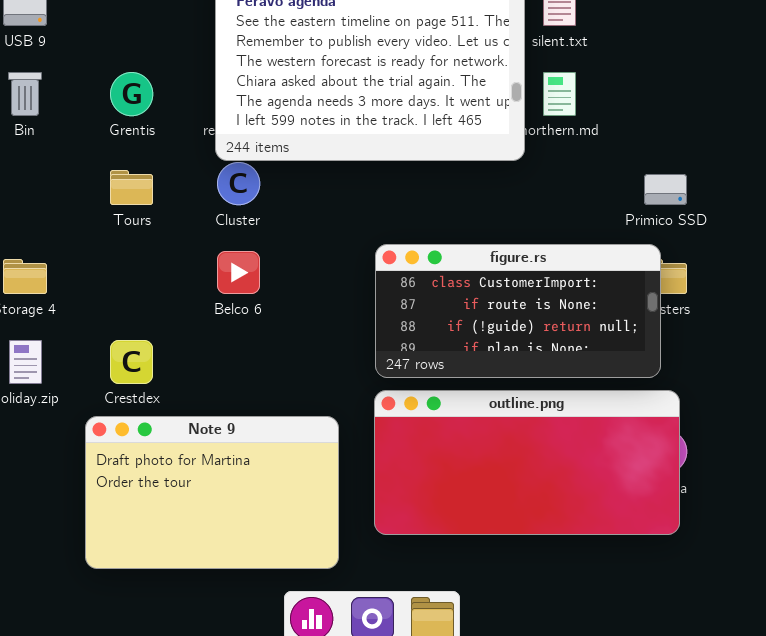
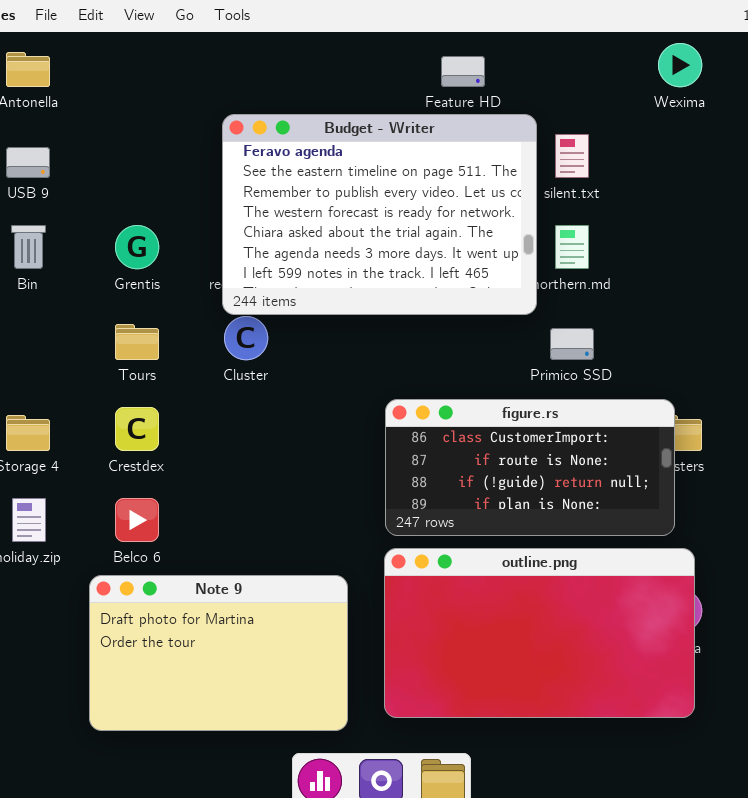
Primico SSD: [644,174,687,205] -> [550,328,594,360], moved
Belco 6: [217,251,260,294] -> [115,498,159,542], moved
Crestdex: [110,340,153,384] -> [115,407,159,451], moved
outline.png: [374,390,680,535] -> [384,548,695,718], resized

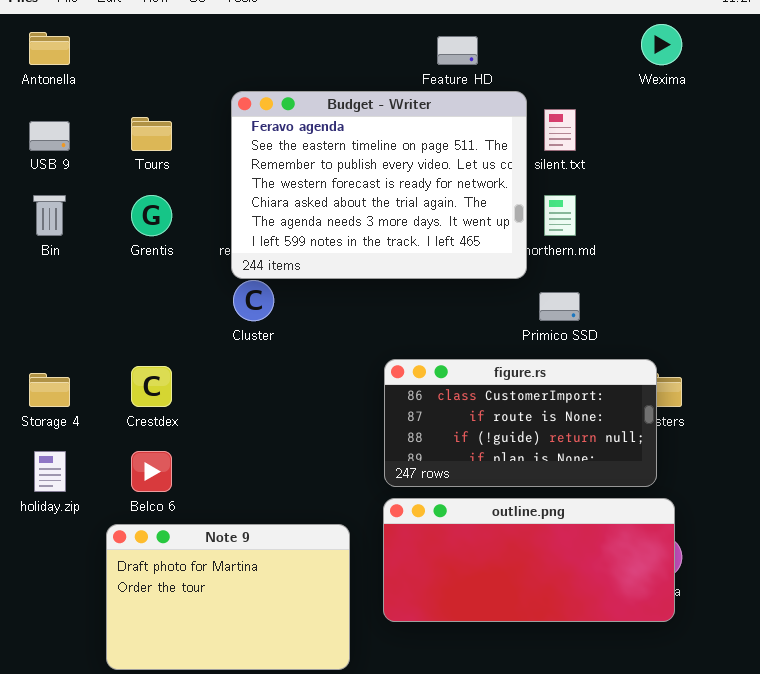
Tours: [115,324,159,360] -> [131,117,172,151], moved
outline.png: [384,548,695,718] -> [383,498,675,622], resized

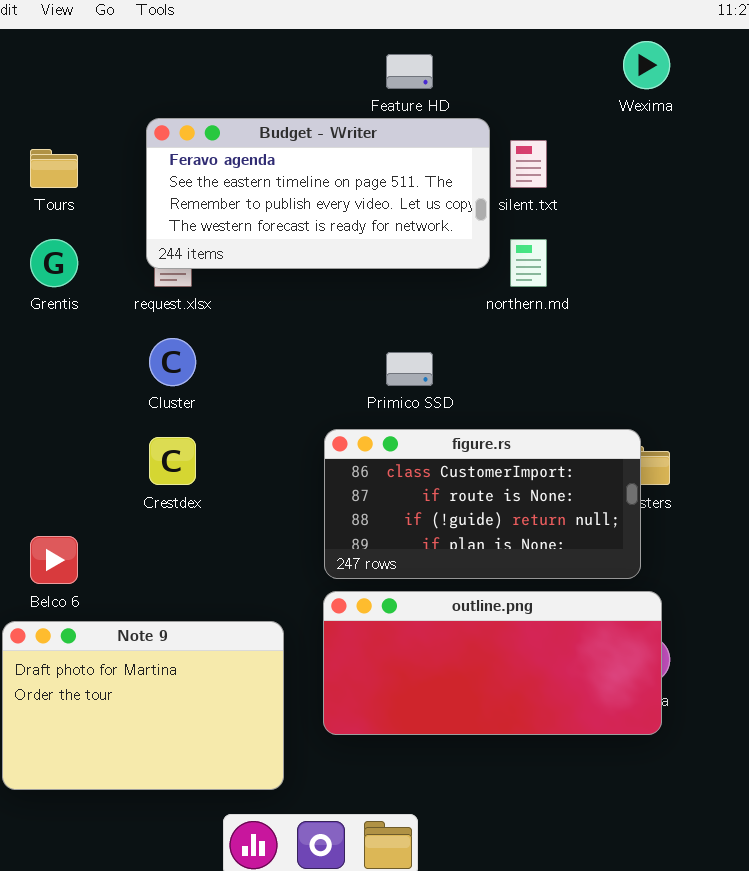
Budget - Writer: [231,91,527,279] -> [146,118,490,269], resized
Primico SSD: [539,292,580,321] -> [386,352,433,386], moved
Crestdex: [131,366,172,407] -> [149,437,196,485], moved

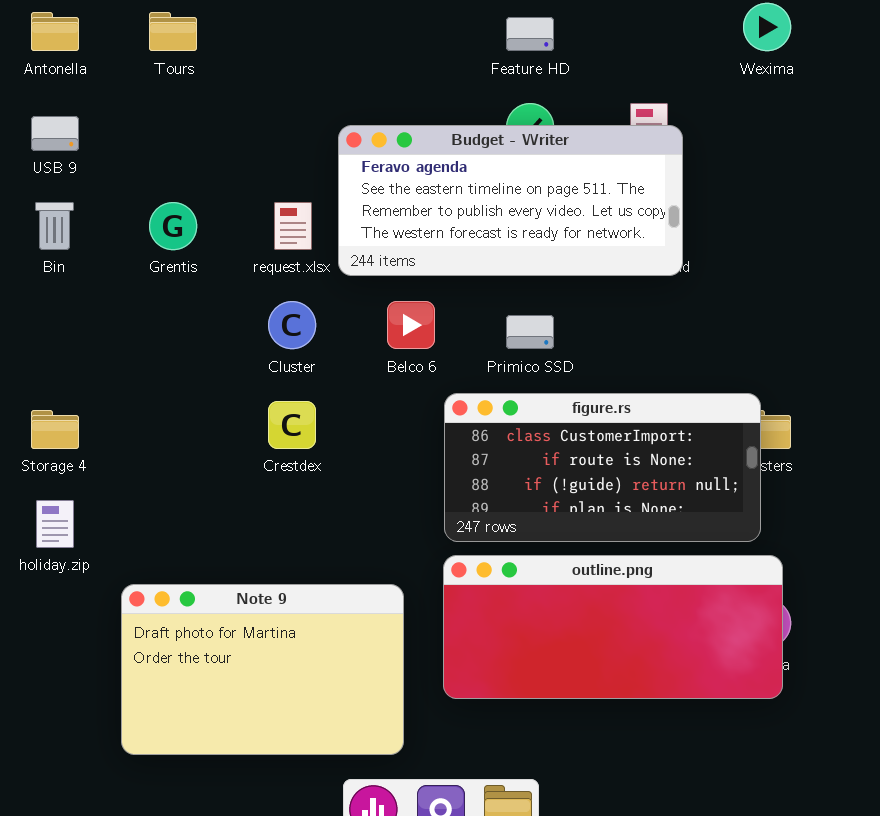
Budget - Writer: [146,118,490,269] -> [338,125,683,276], moved
Tours: [30,149,78,188] -> [149,12,197,51], moved
Belco 6: [30,536,78,584] -> [387,301,435,349], moved

